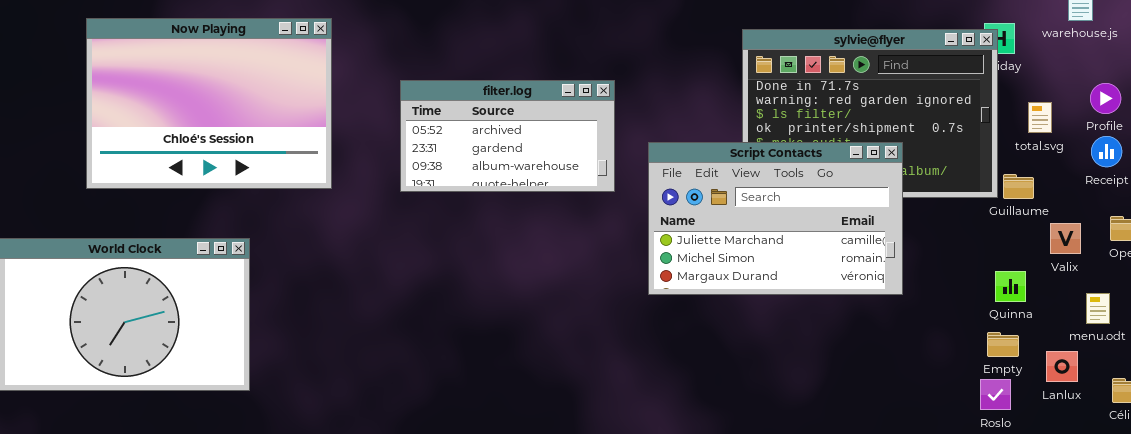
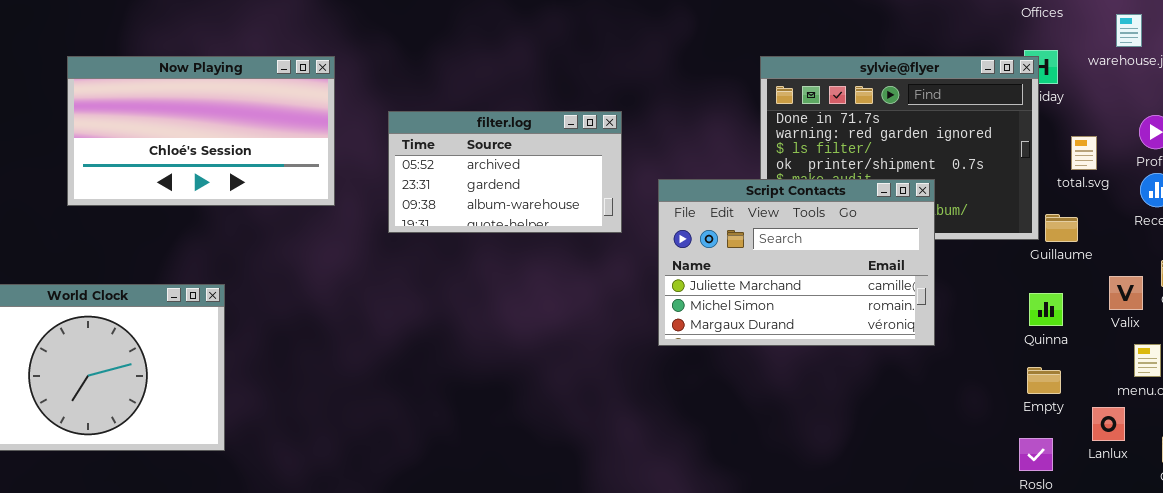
Now Playing: [86,18,332,189] -> [67,56,335,206], moved, resized
Valix: [1050,223,1081,254] -> [1109,276,1143,310], moved
Quinna: [995,271,1026,302] -> [1029,293,1063,326], moved
Empty: [987,332,1019,357] -> [1027,367,1061,394], moved

